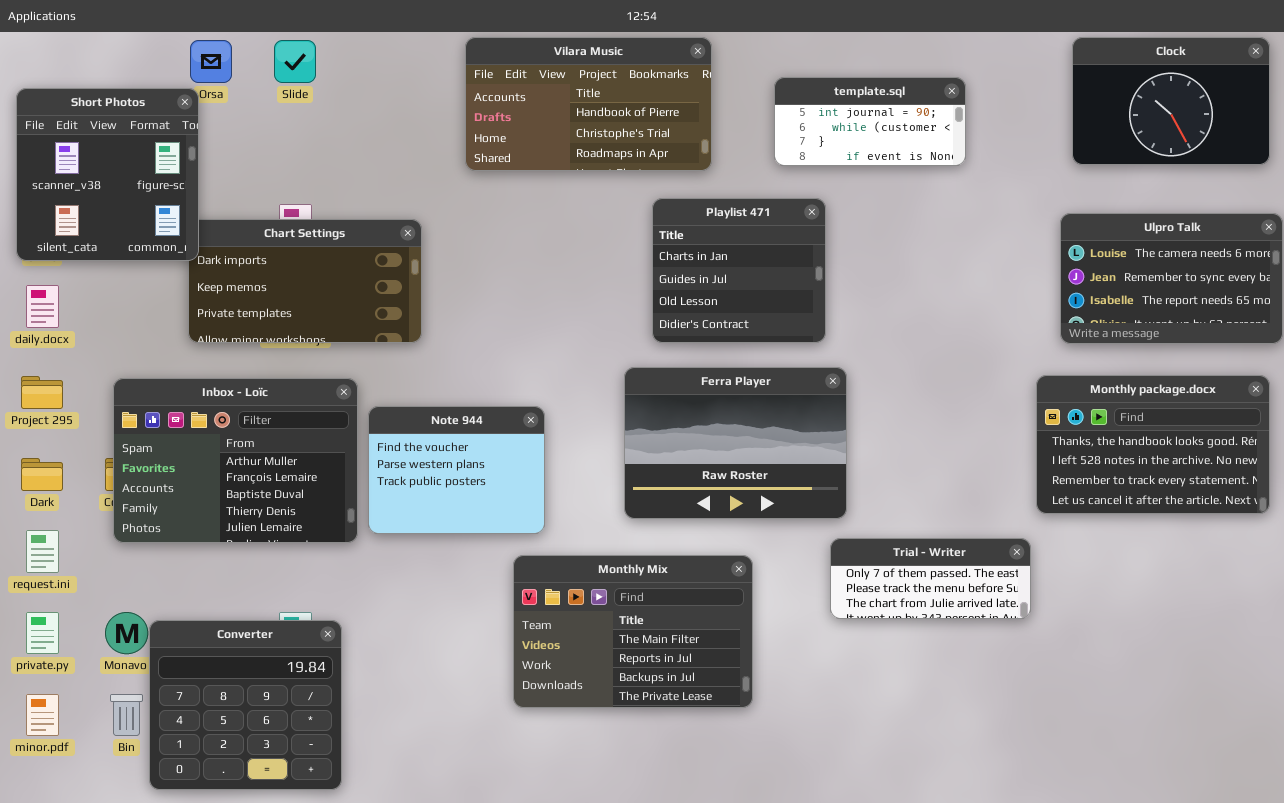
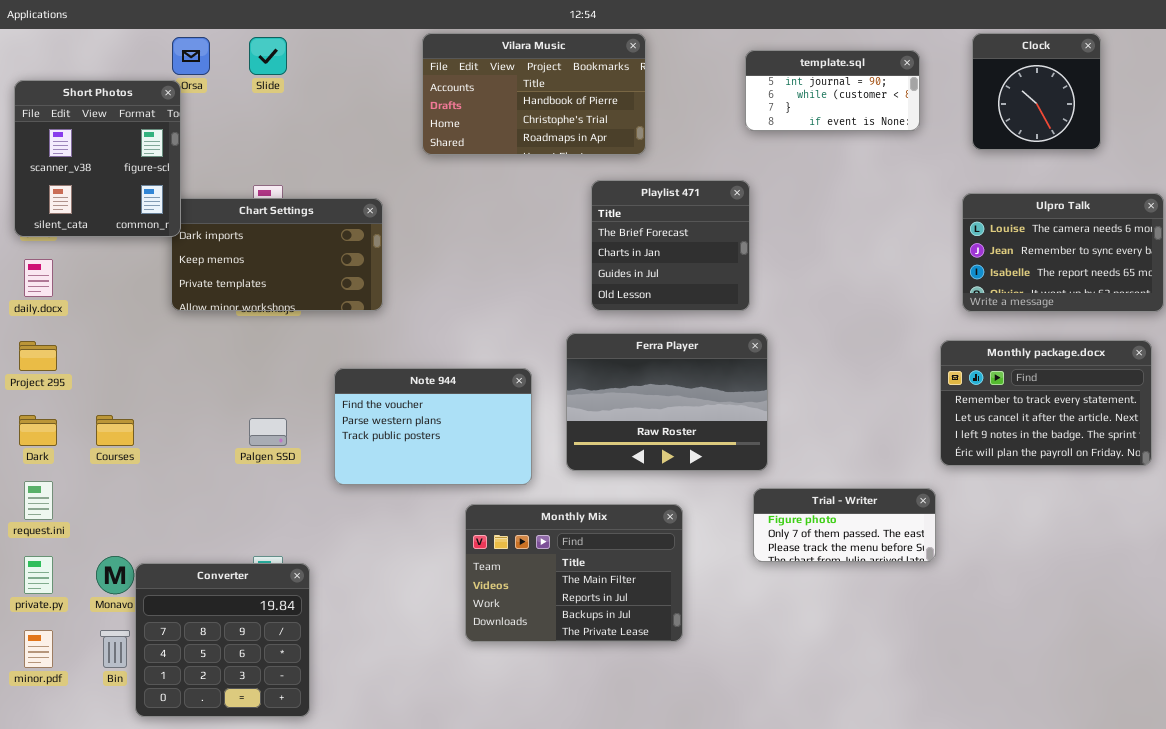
Clock: [1072,37,1270,165] -> [972,33,1101,150], resized
template.sql: [774,77,966,166] -> [745,50,920,131], moved
Playlist 471: [652,198,826,343] -> [591,180,750,311], scrolled up 1 row
Monthly package.docx: [1036,375,1270,514] -> [940,340,1152,466], scrolled down 2 rows
Inbox - Loïc: [113,378,358,543] -> none, closed
Note 944: [368,406,545,534] -> [334,368,532,485], resized
Trial - Writer: [830,538,1031,619] -> [753,488,936,562], scrolled up 1 row

